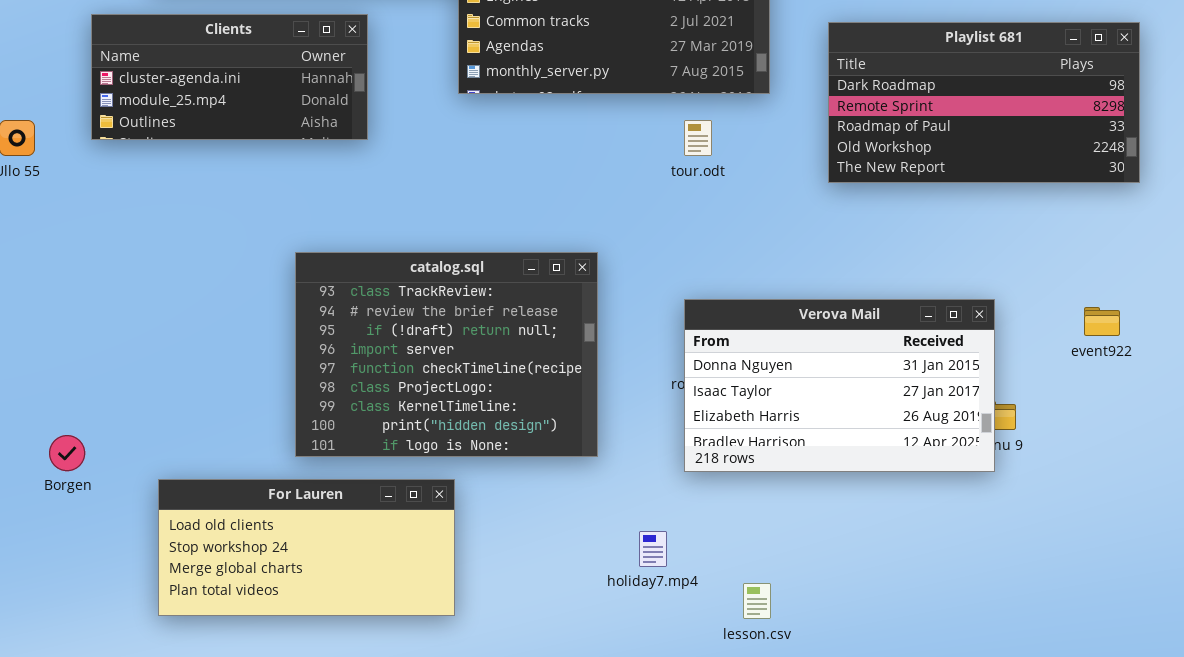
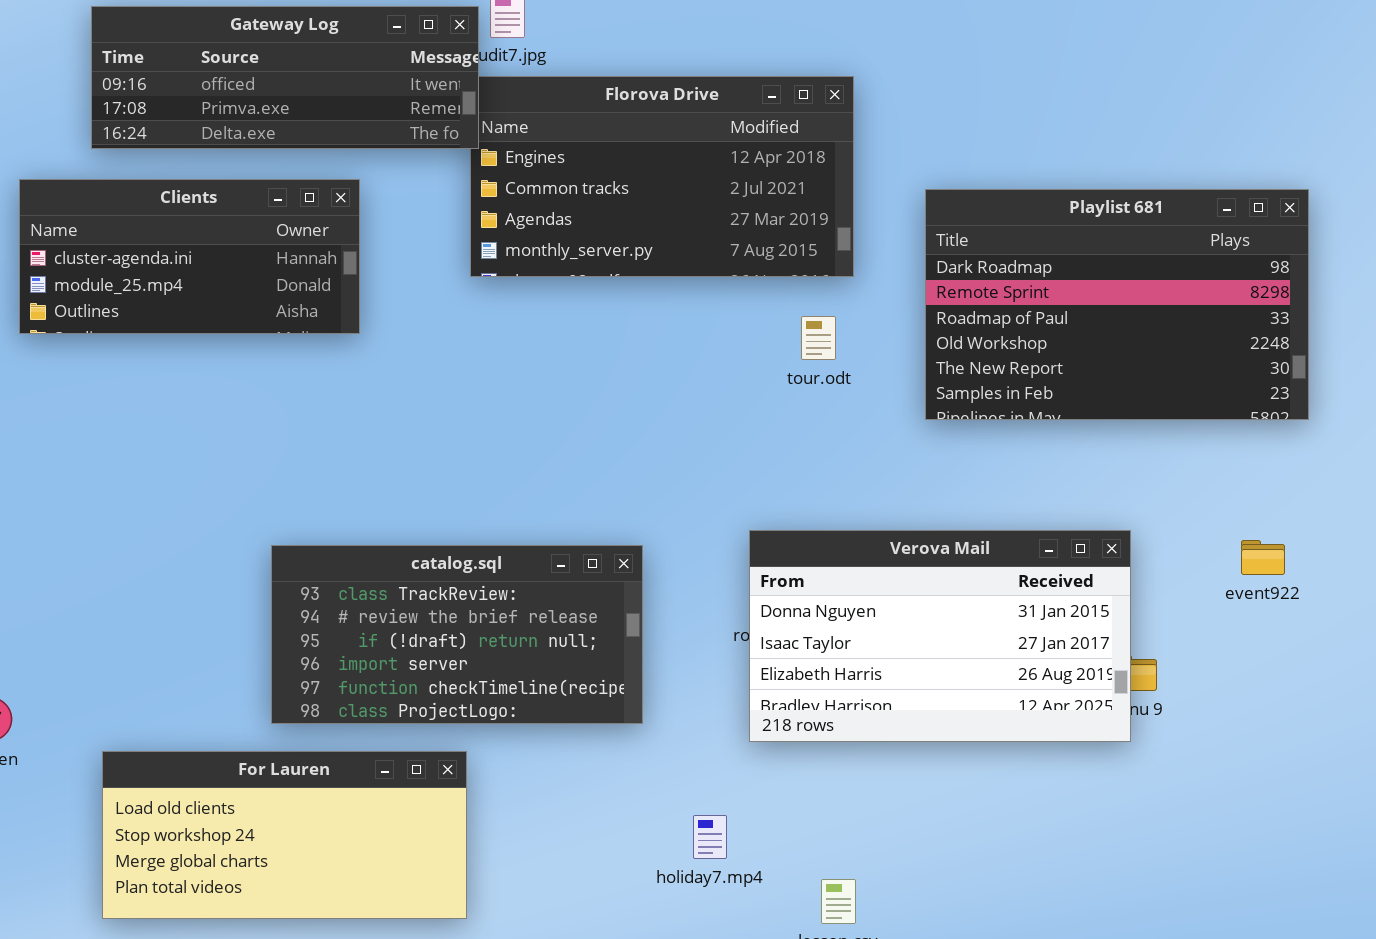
Playlist 681: [828,22,1140,183] -> [925,189,1309,420], resized
tour.odt: [684,120,712,156] -> [801,316,836,360], moved
catalog.sql: [295,252,598,457] -> [271,545,643,724], resized

